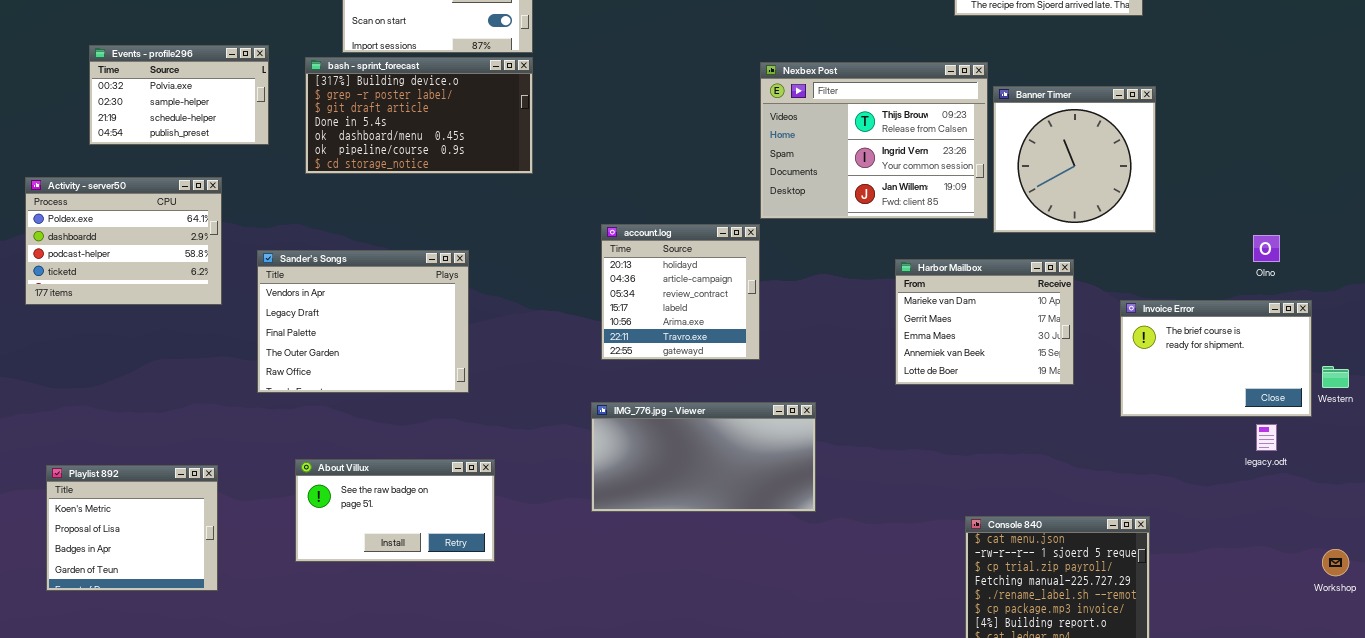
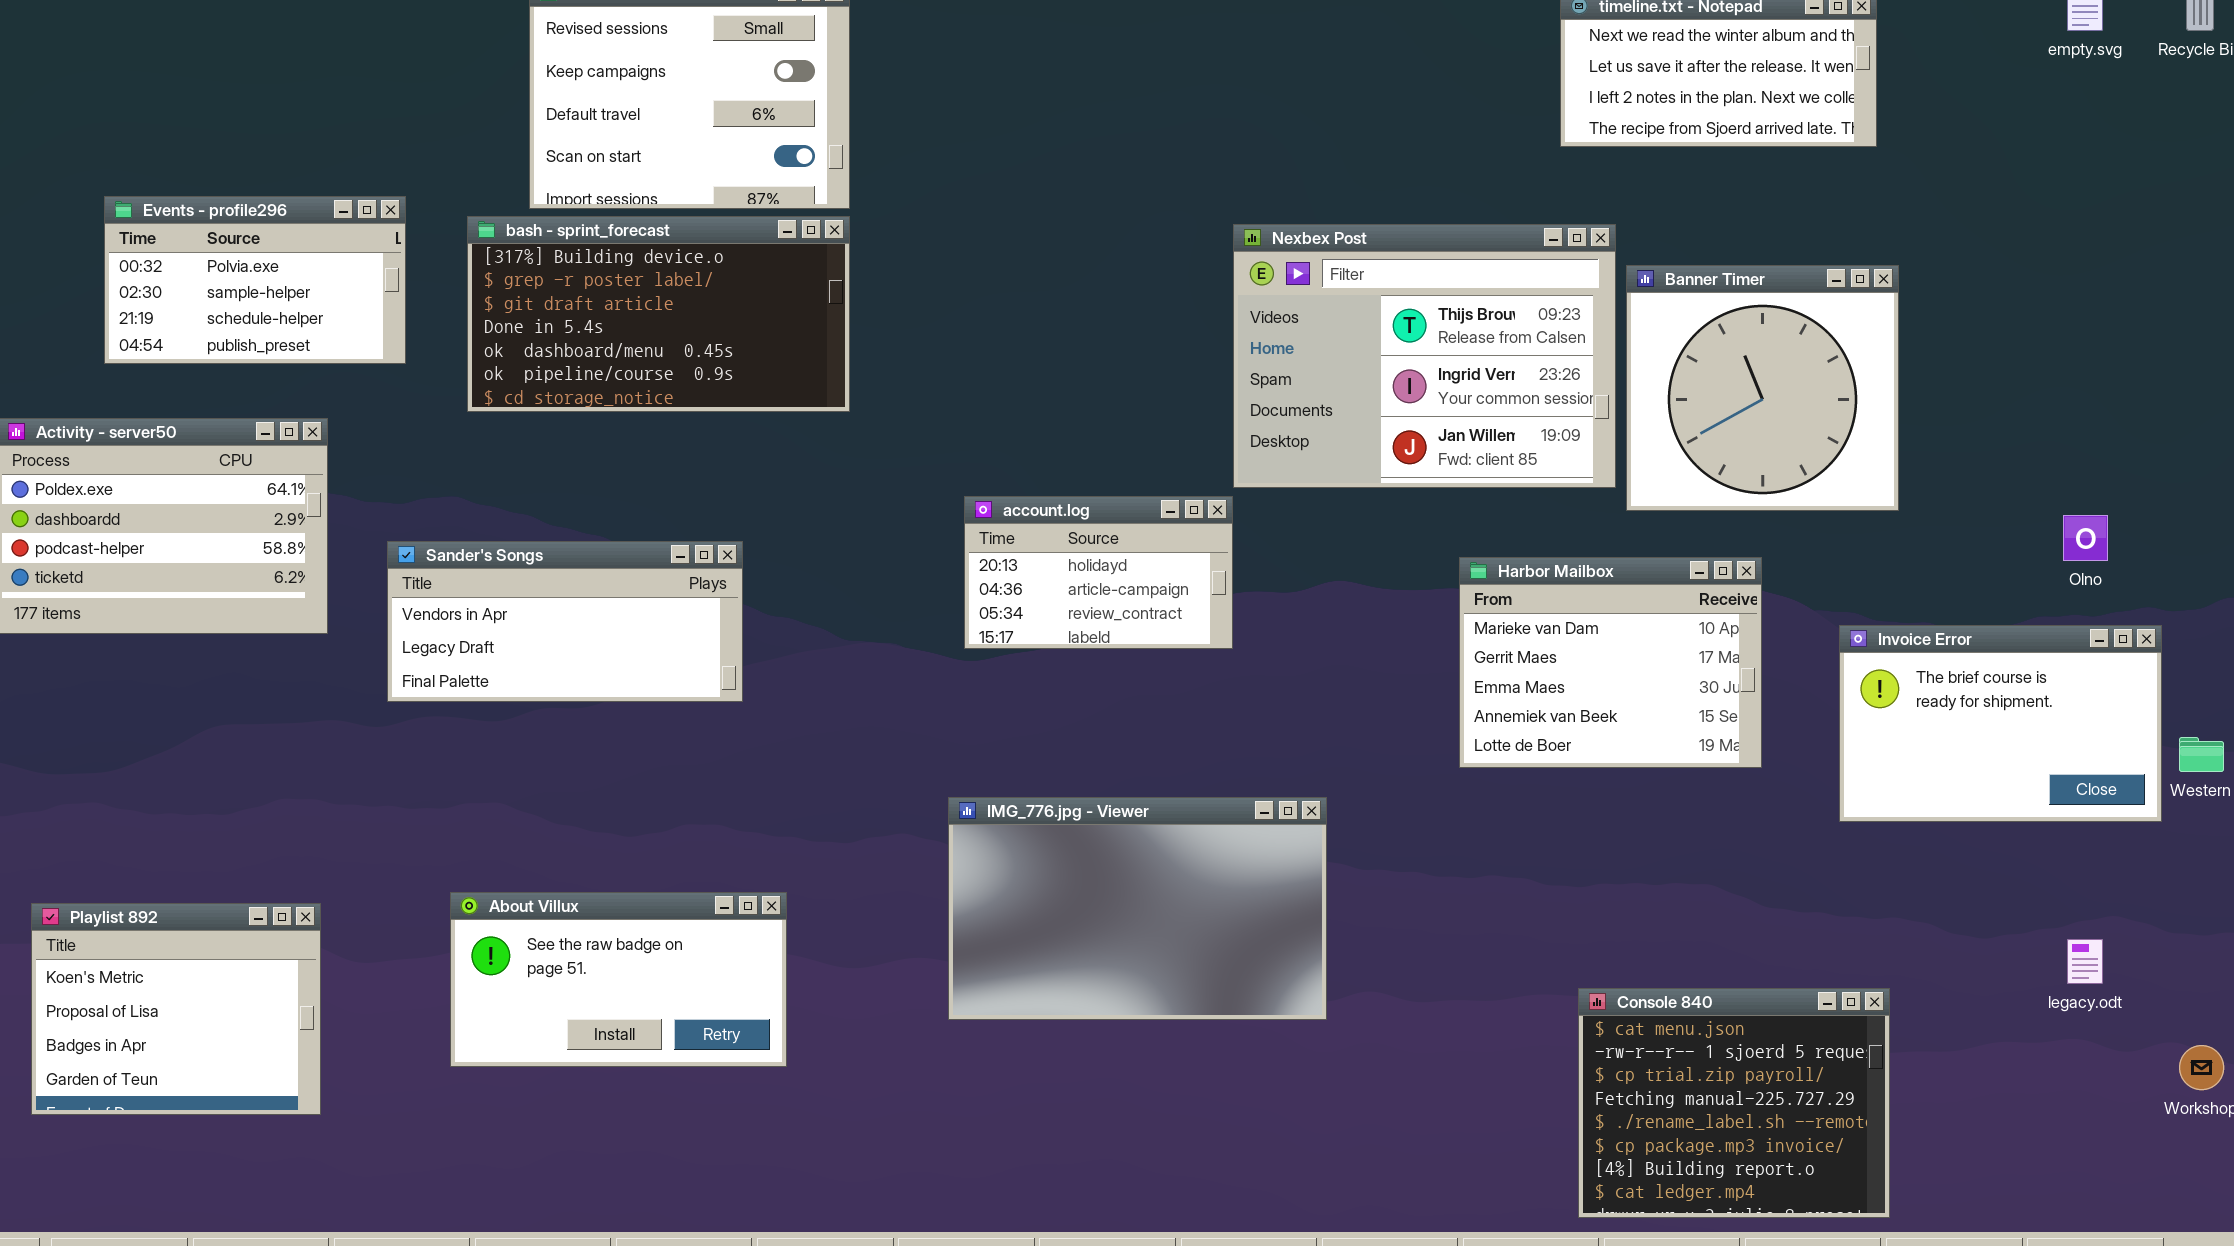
account.log: [601,224,760,360] -> [964,496,1233,649], resized
Sander's Songs: [257,250,469,393] -> [387,541,743,702], resized
IMG_776.jpg - Viewer: [591,402,816,512] -> [948,797,1327,1020], resized
legacy.odt: [1256,424,1277,451] -> [2067,939,2103,984], moved

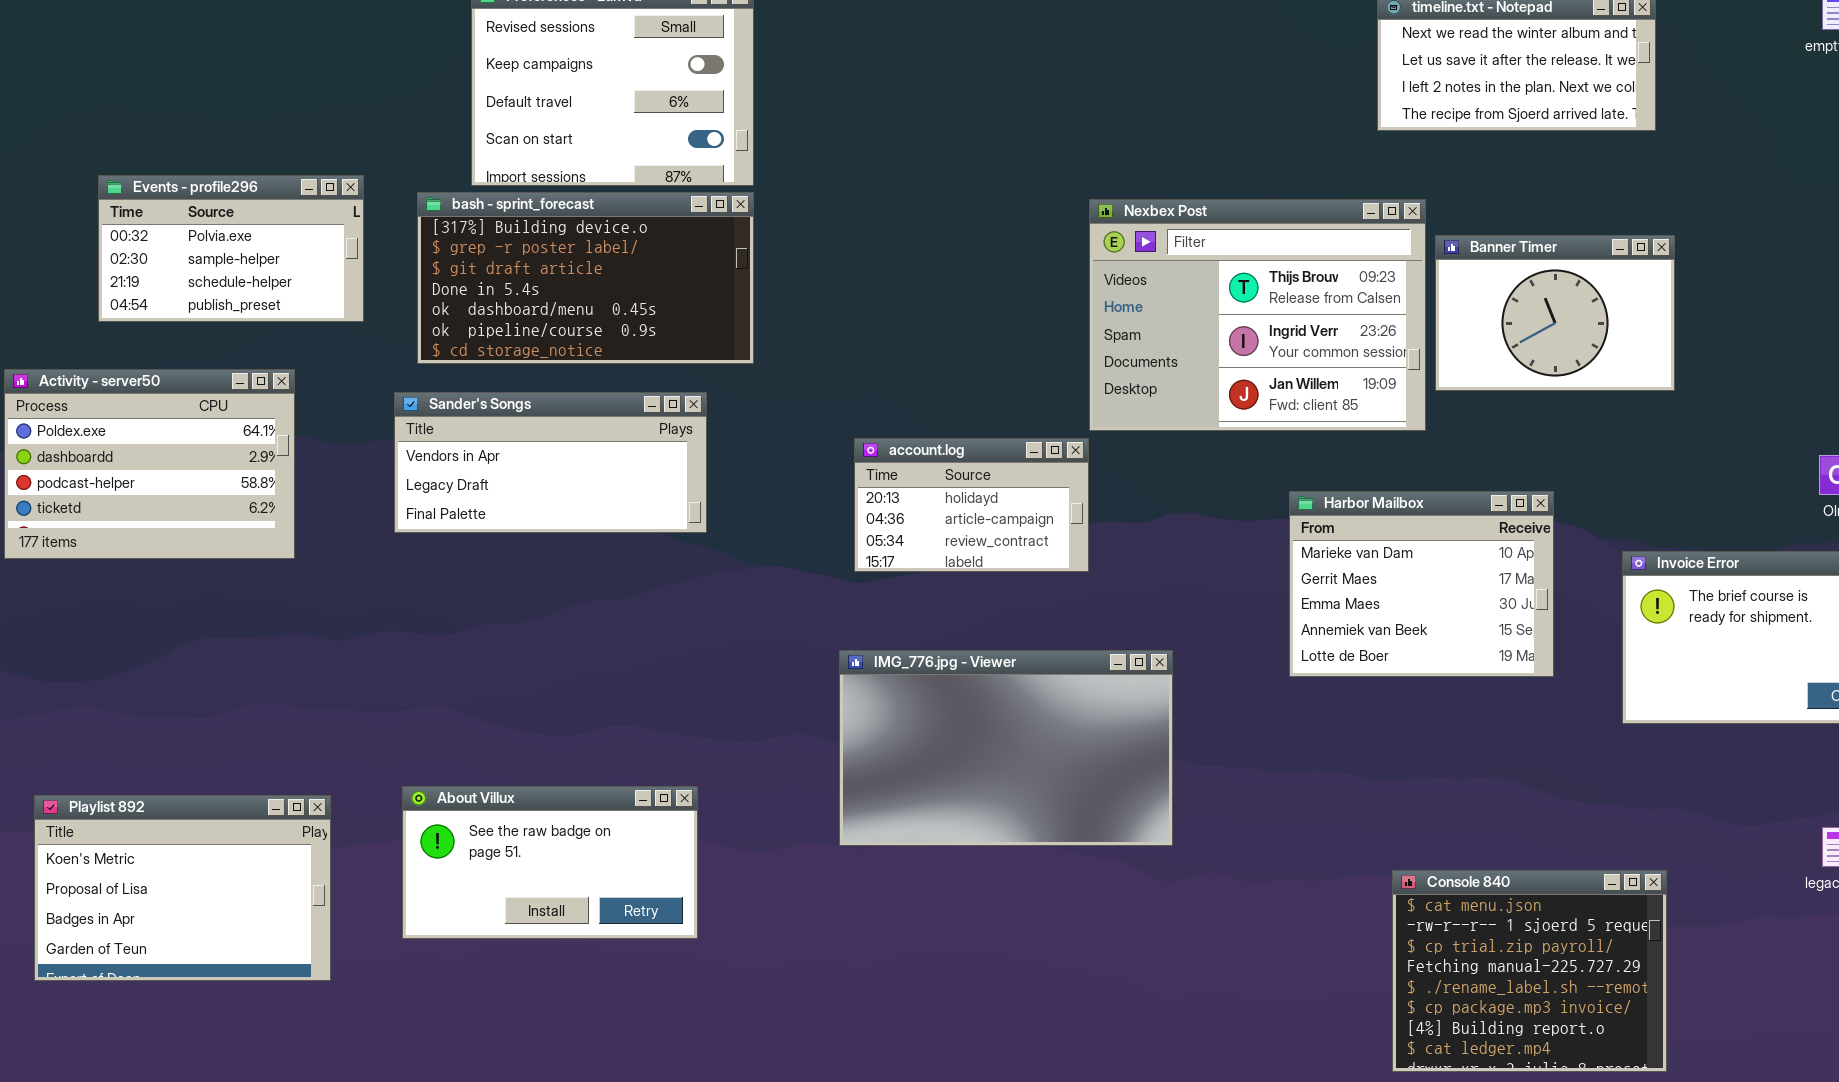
Banner Timer: [1626,265,1899,511] -> [1435,235,1675,391], resized
Sander's Songs: [387,541,743,702] -> [394,392,707,533], moved
IMG_776.jpg - Viewer: [948,797,1327,1020] -> [839,650,1173,846], moved
Playlist 892: [31,903,321,1115] -> [34,795,331,981], resized

